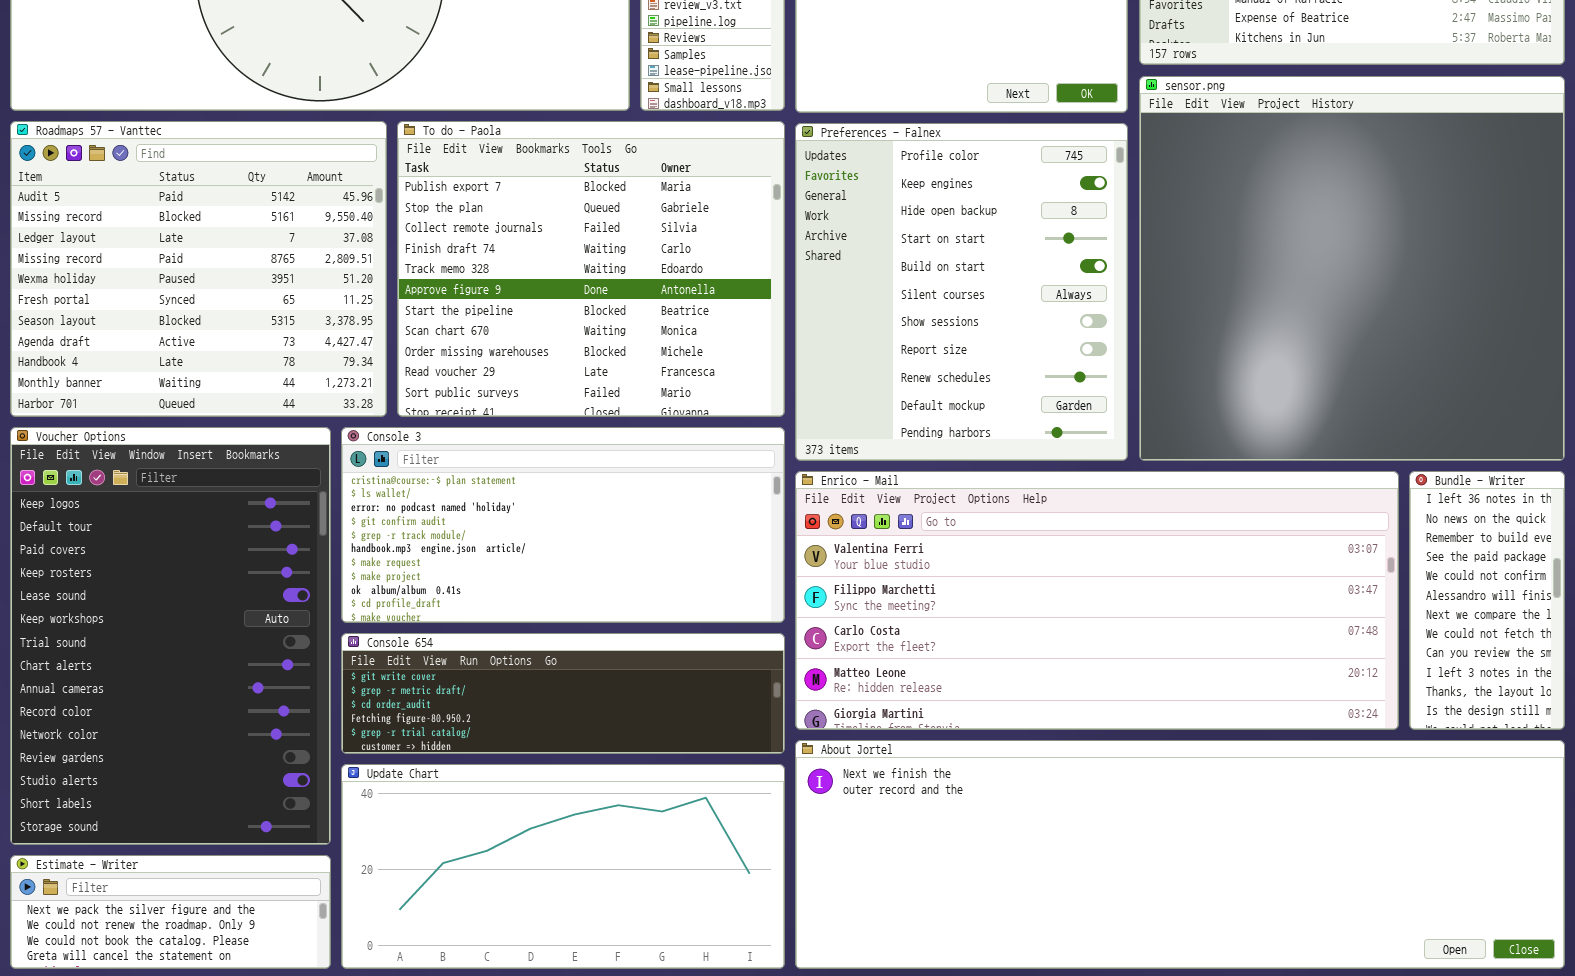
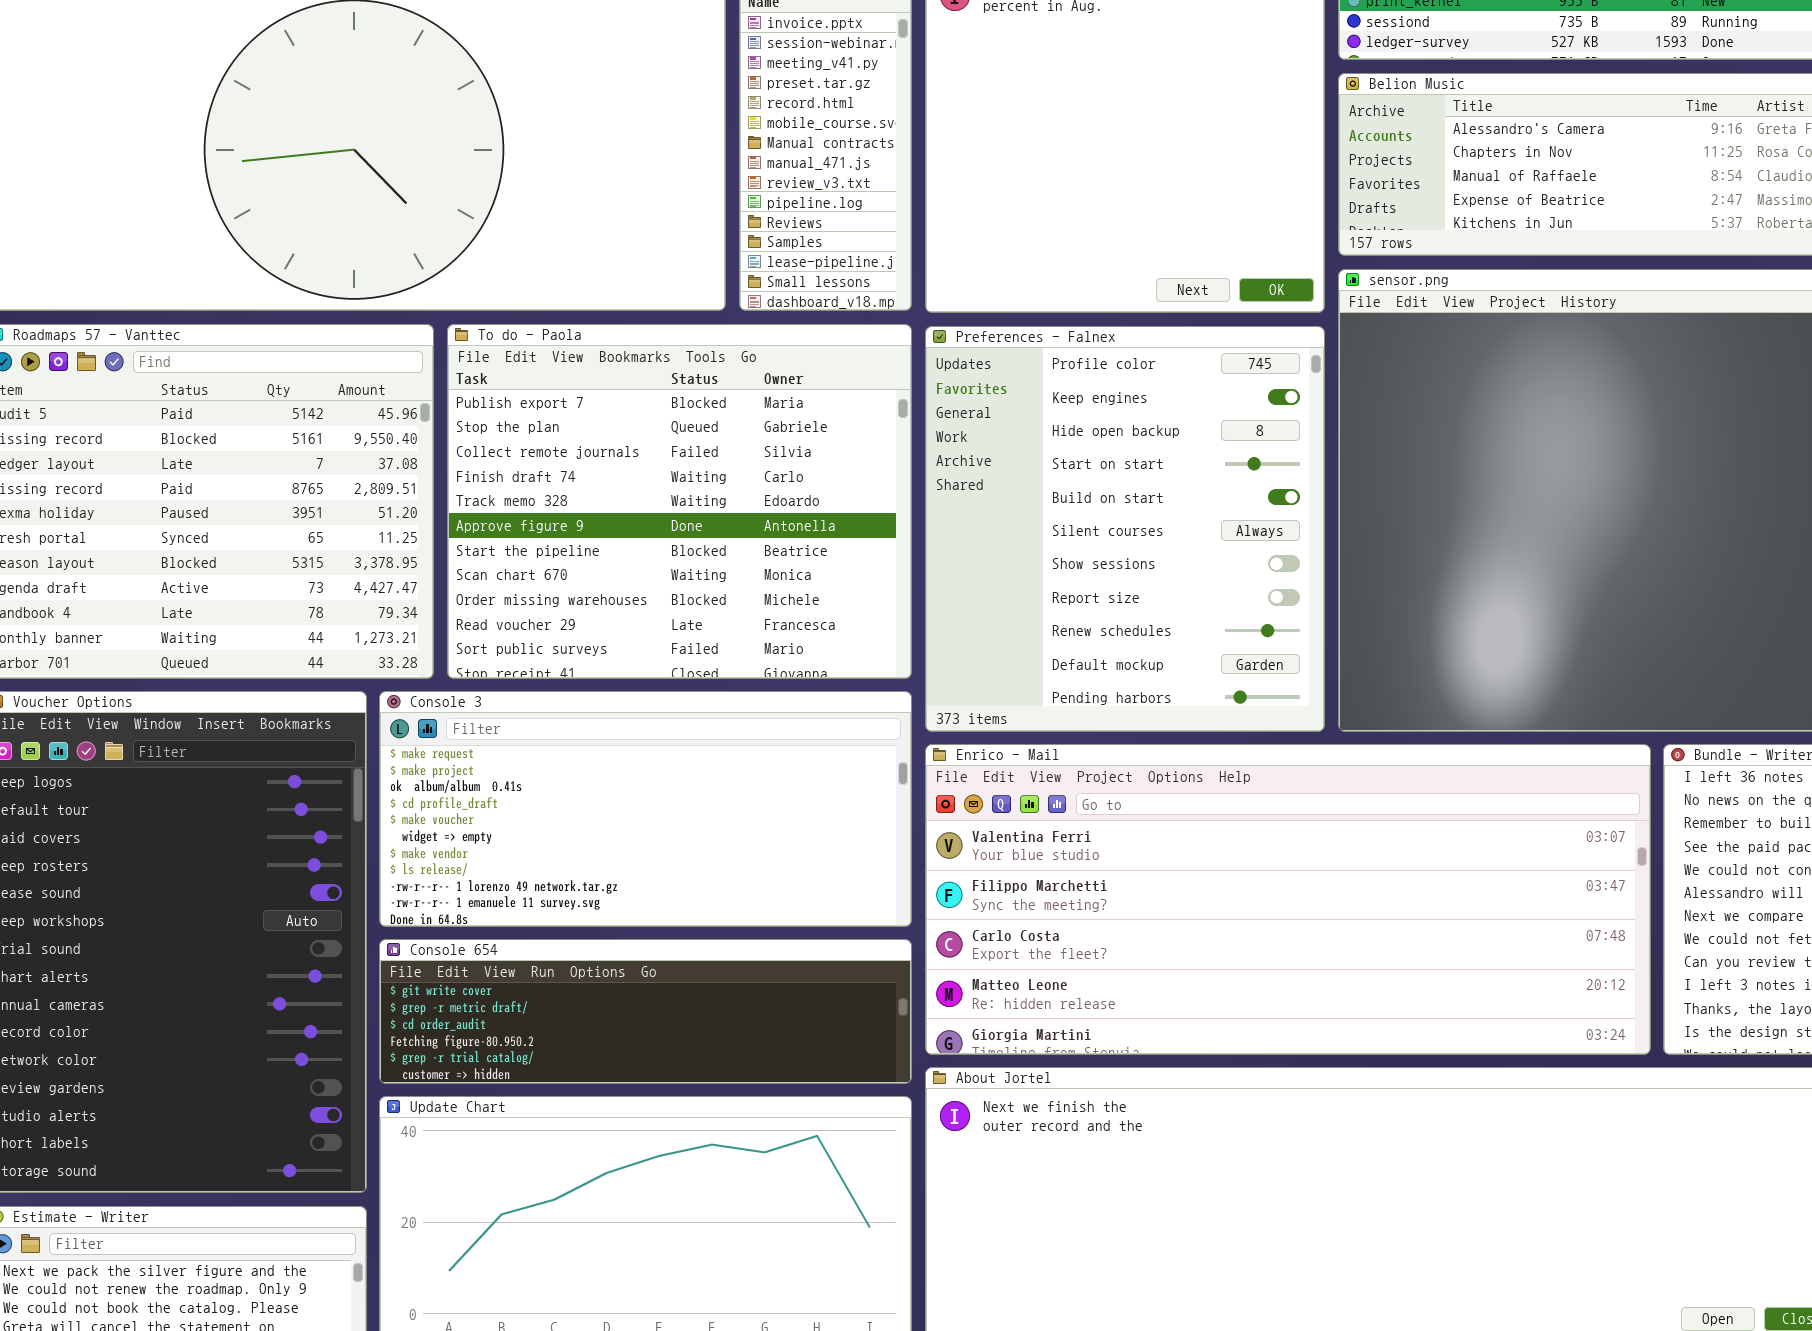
Console 3: [341,427,785,623] -> [379,691,912,927], scrolled down 6 rows

